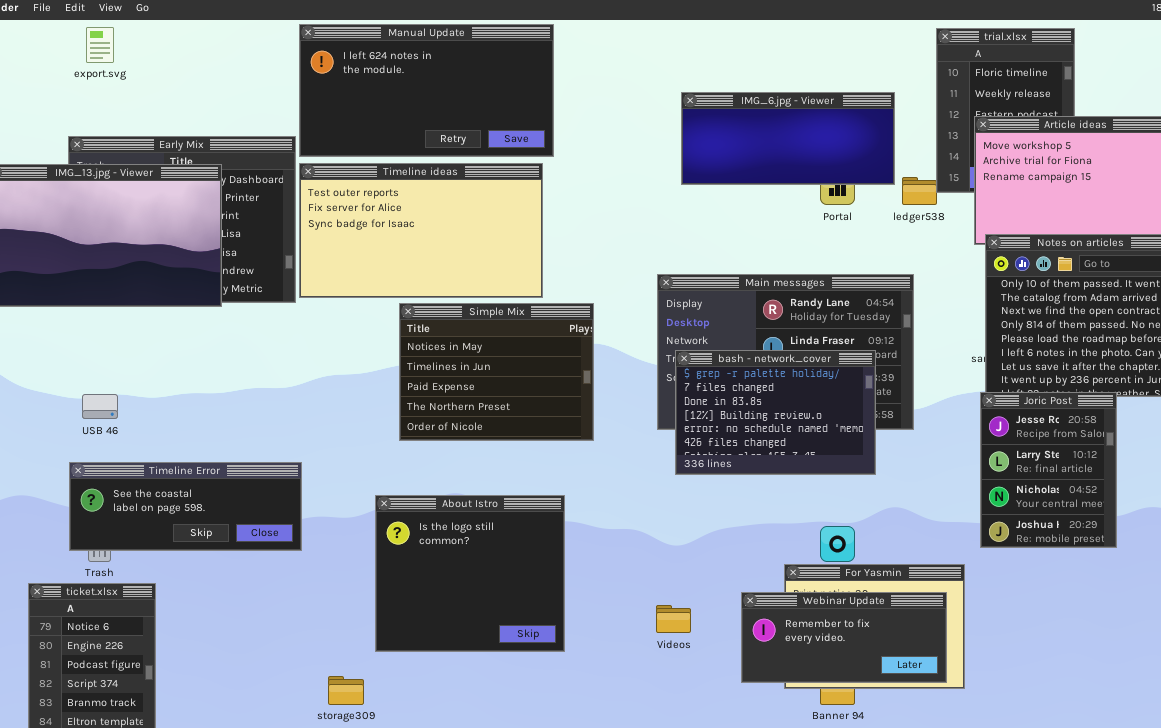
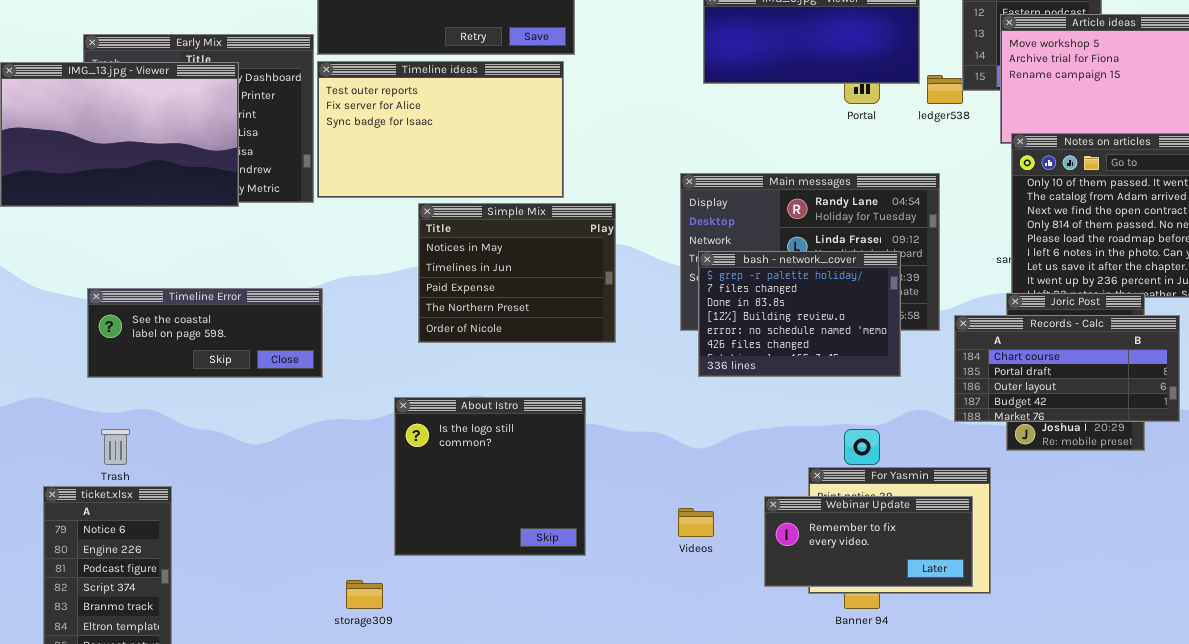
Records - Calc: none -> [954,315,1180,422], opened
Timeline Error: [69,462,302,551] -> [87,288,323,378], moved

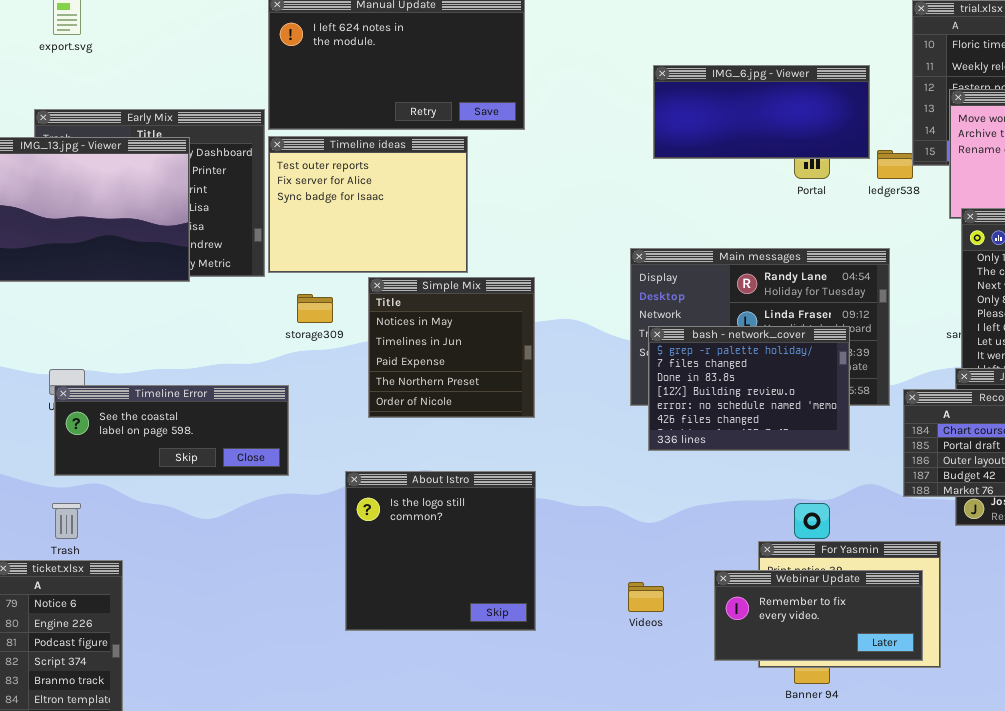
Timeline ideas: [317,61,564,198] -> [268,136,468,273], resized
Simple Mix: [418,203,616,343] -> [368,277,535,418], resized
Timeline Error: [87,288,323,378] -> [54,385,289,476], moved
storage309: [346,580,383,609] -> [297,294,333,323], moved

